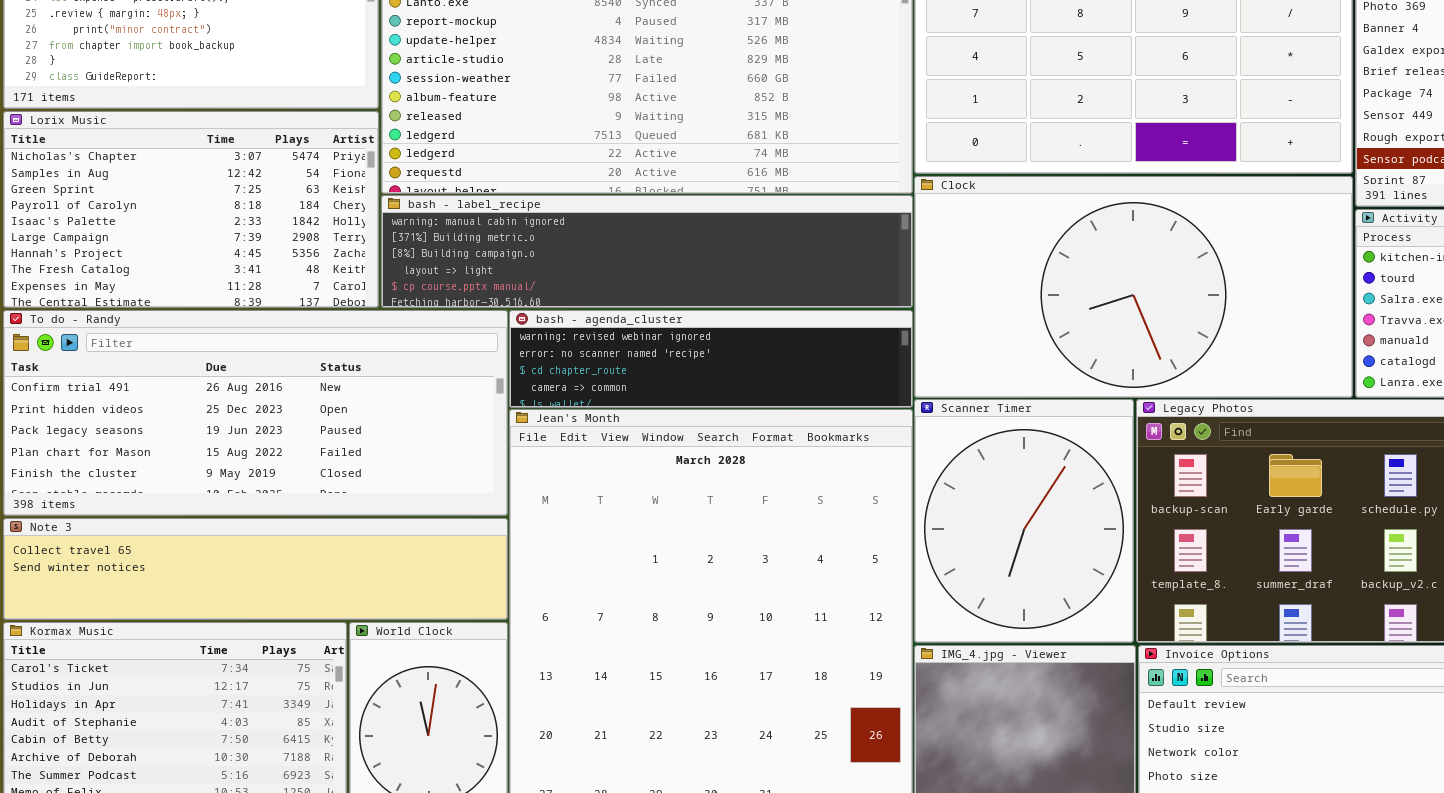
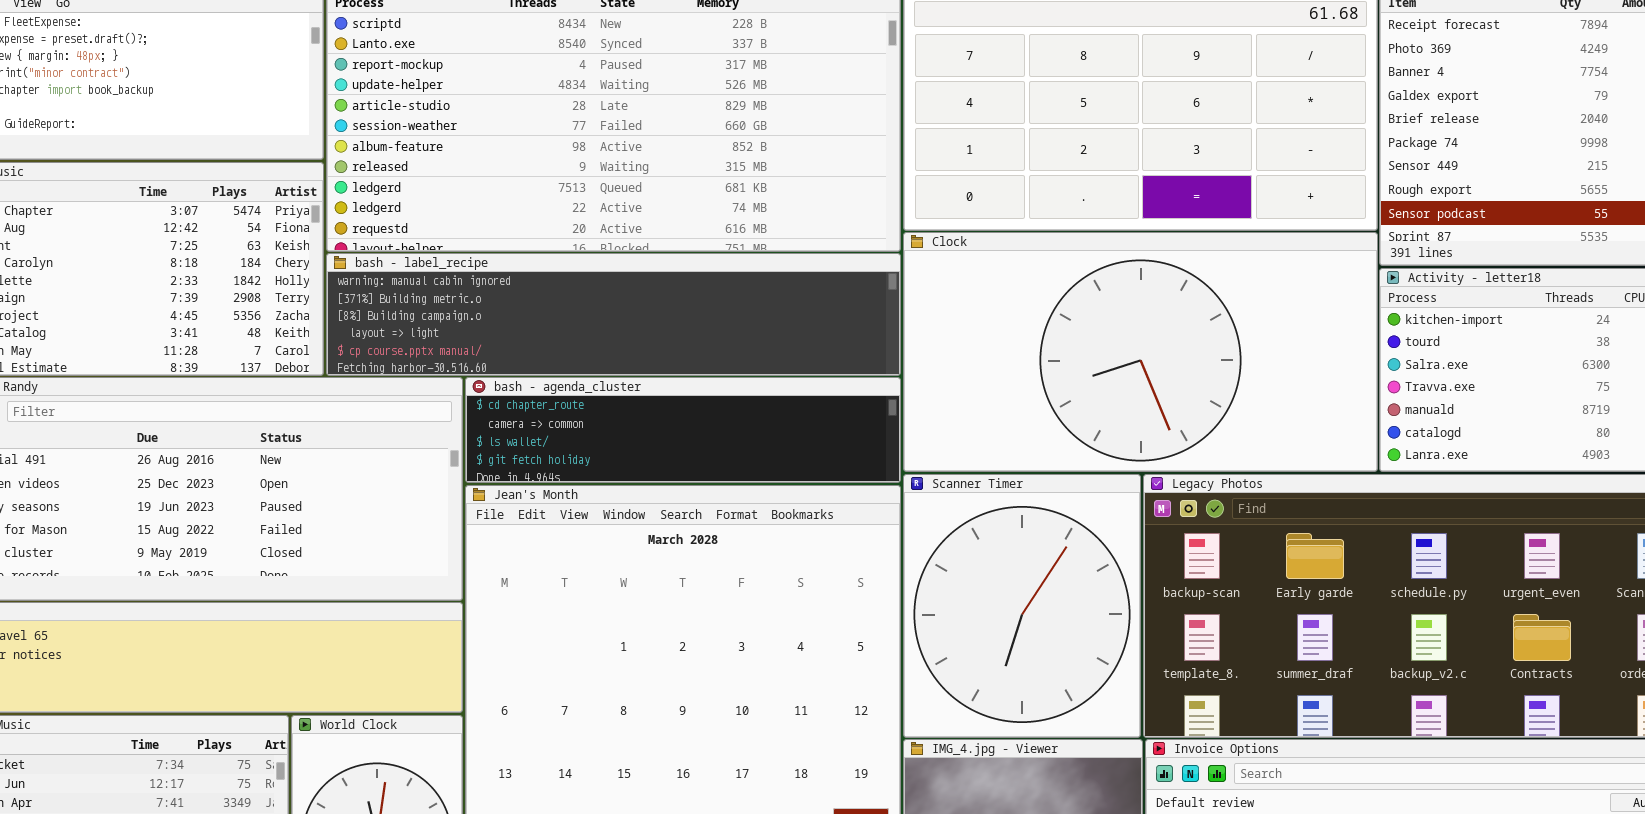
bash - agenda_cluster: [509,310,913,408] -> [465,377,901,483], scrolled down 2 rows

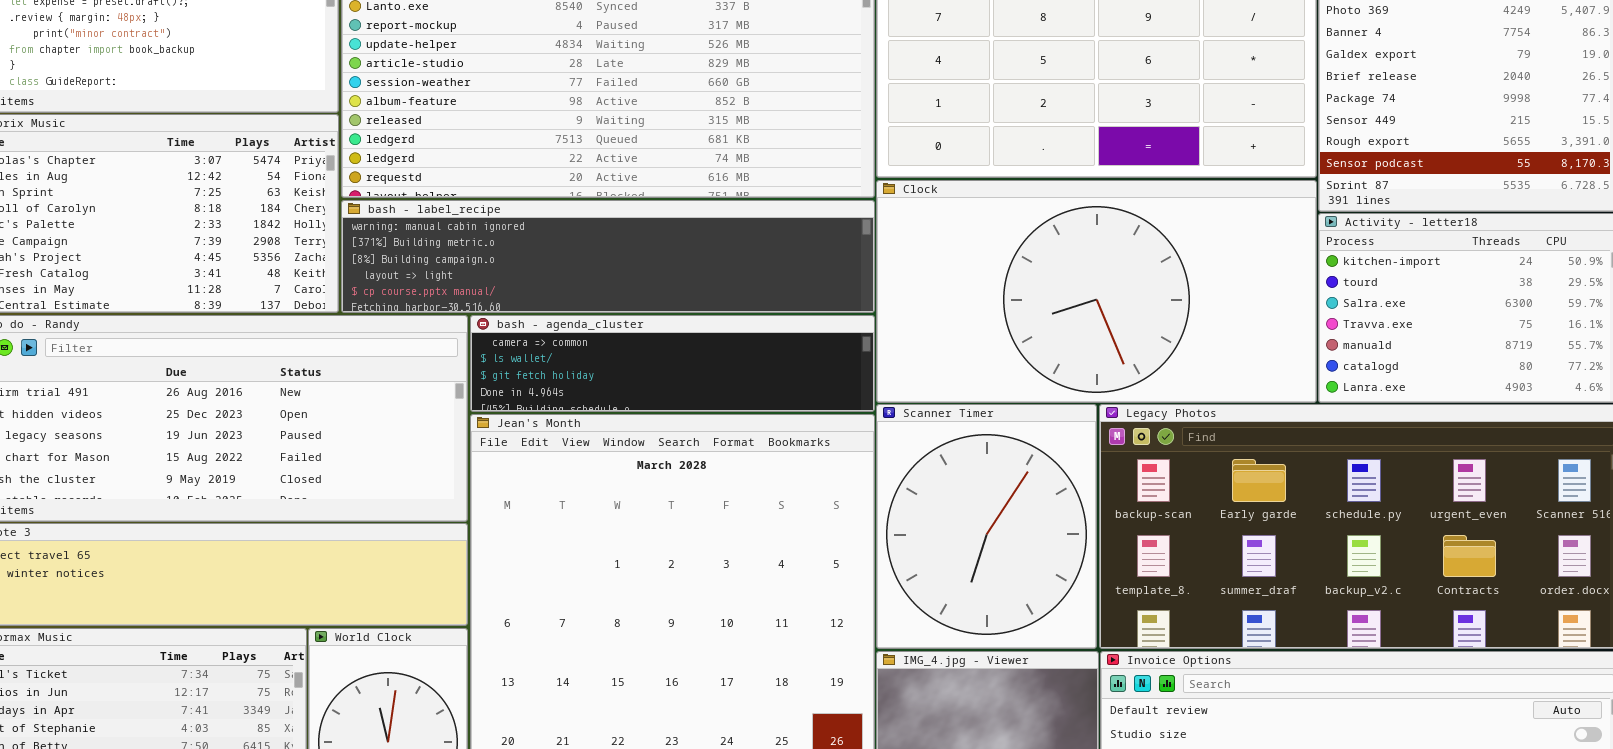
bash - agenda_cluster: [465,377,901,483] -> [470,315,875,412], scrolled down 1 row

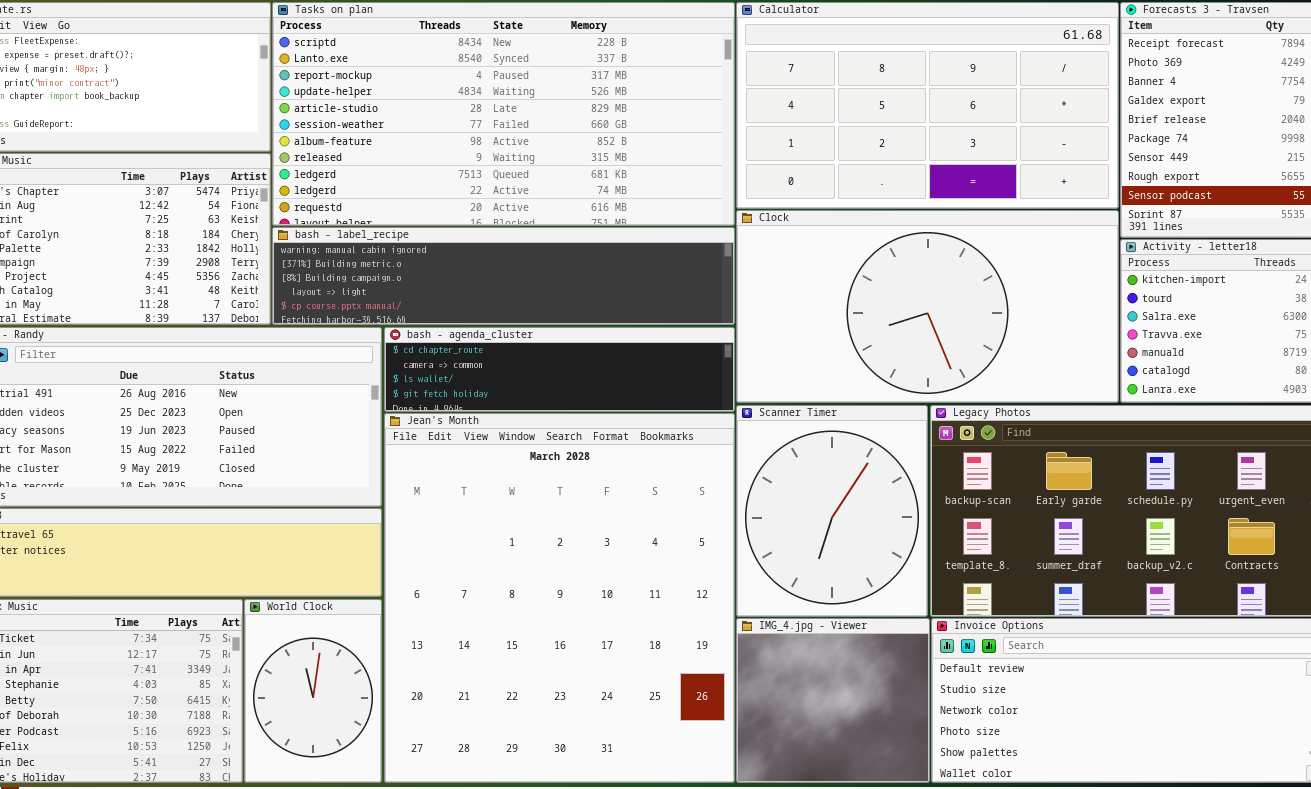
bash - agenda_cluster: [470,315,875,412] -> [384,327,735,412], scrolled up 1 row

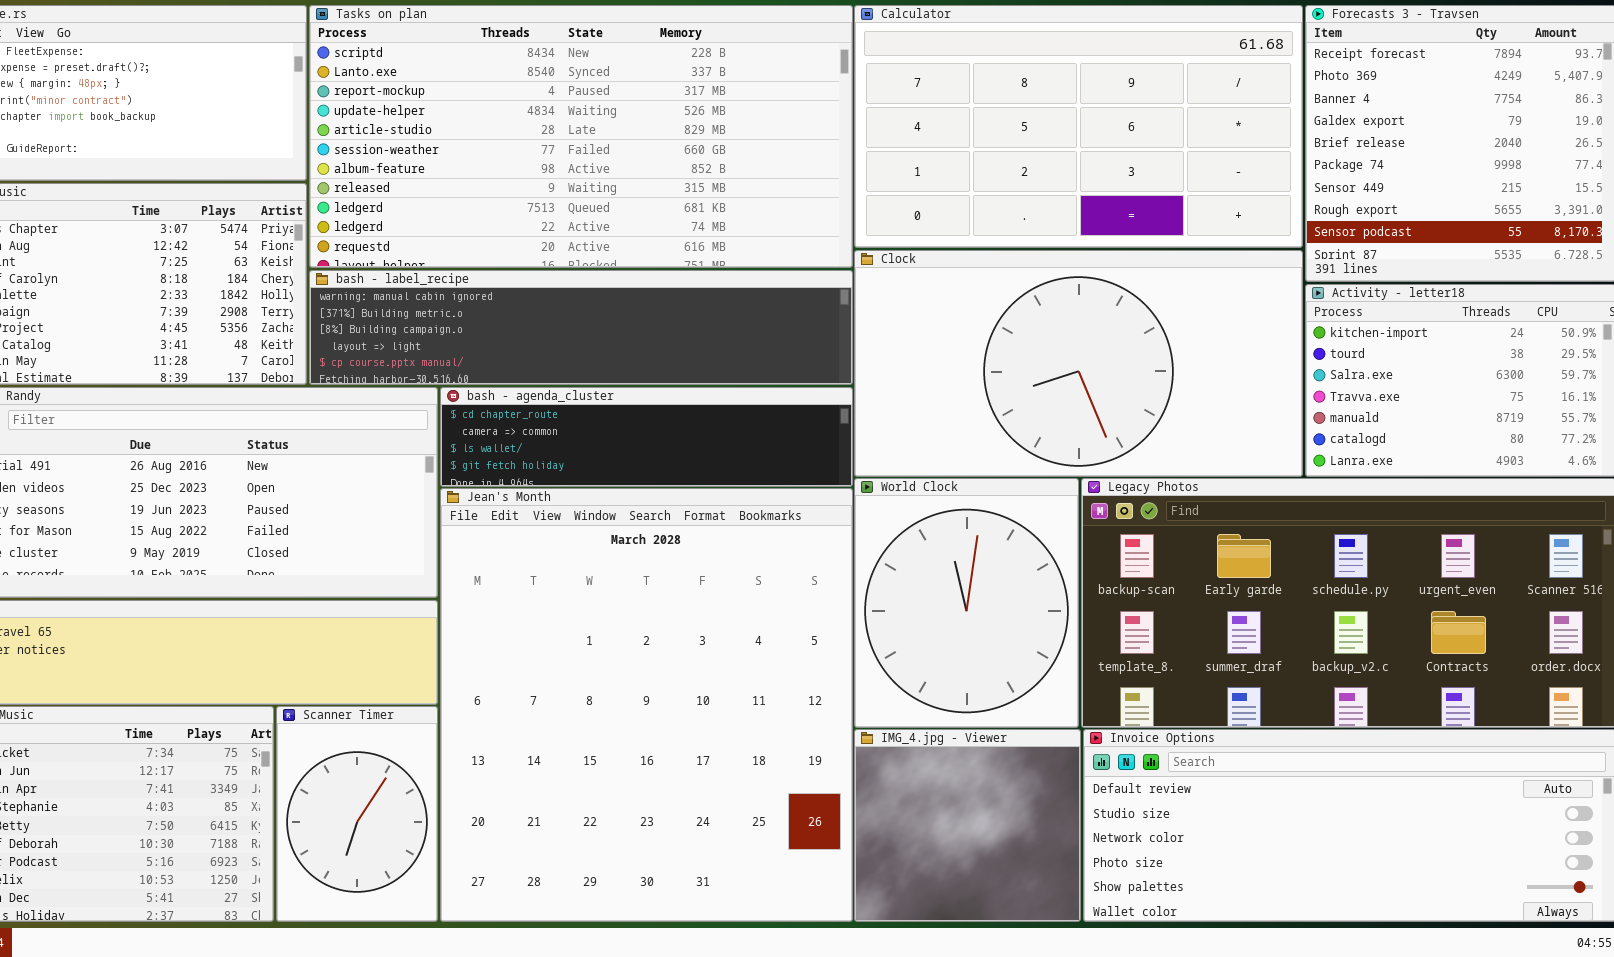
Scanner Timer: [736,405,928,617] -> [276,706,438,922], moved, resized
World Clock: [244,599,382,783] -> [854,478,1079,728], moved, resized

